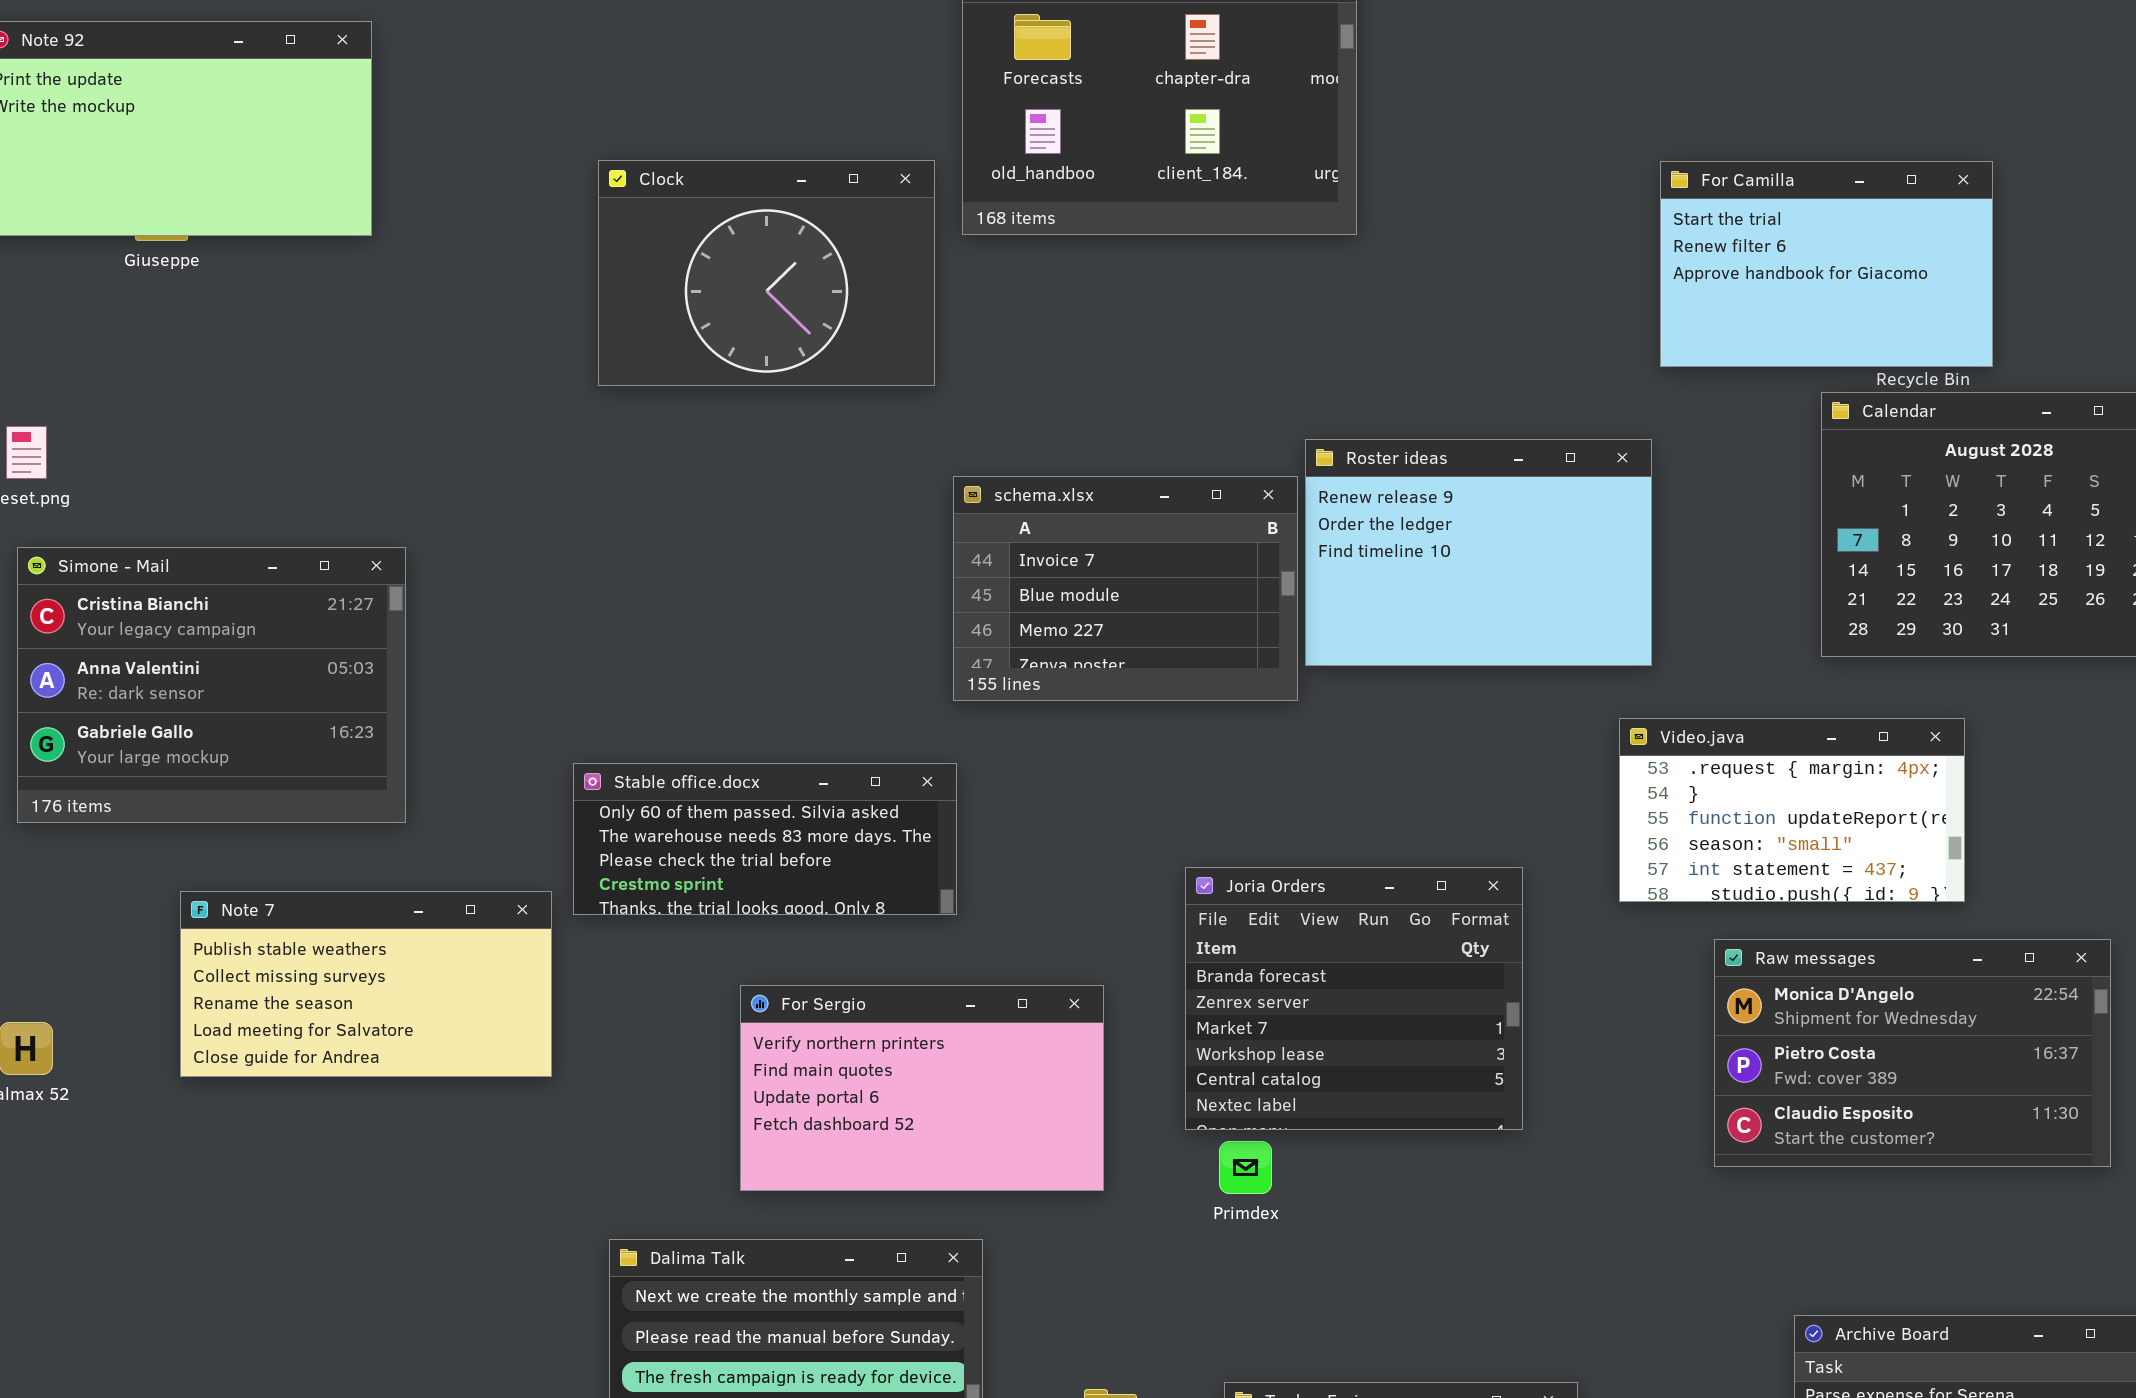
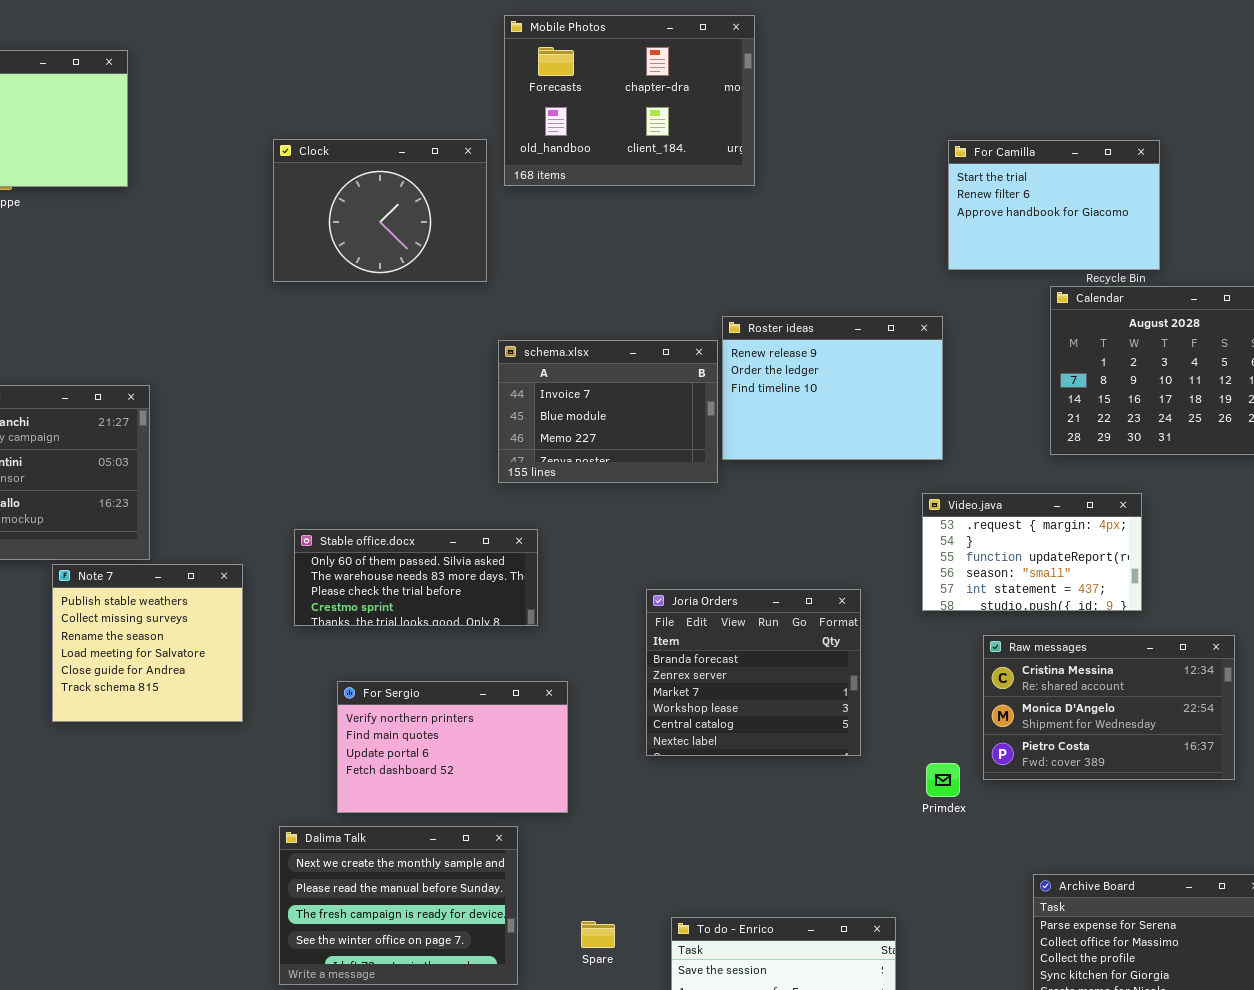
Stable office.docx: [573,763,957,915] -> [294,529,538,626], moved
Note 7: [180,891,552,1077] -> [52,564,243,722], resized
Raw messages: [1714,939,2111,1167] -> [983,635,1235,780], scrolled up 1 row
For Sergio: [740,985,1104,1191] -> [337,681,568,813], moved
Primdex: [1219,1141,1272,1194] -> [926,763,960,797], moved

